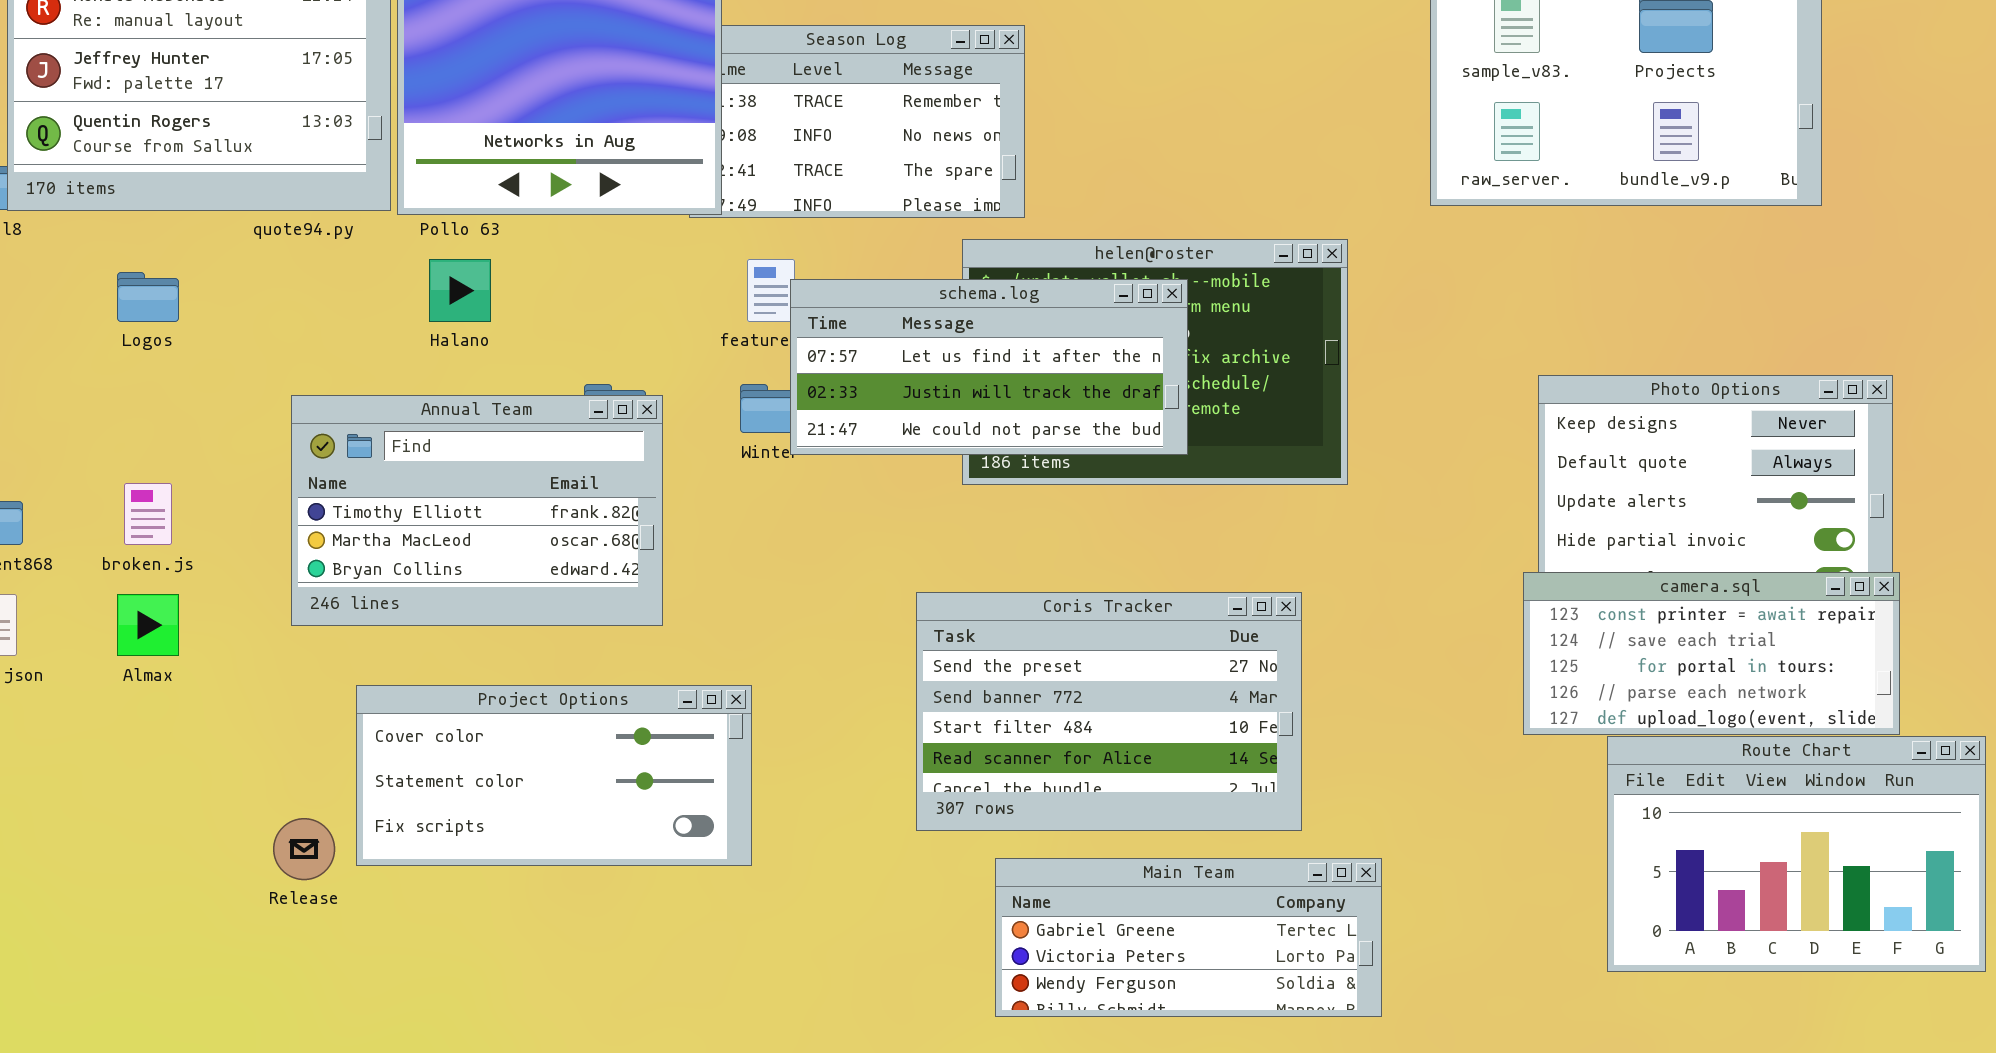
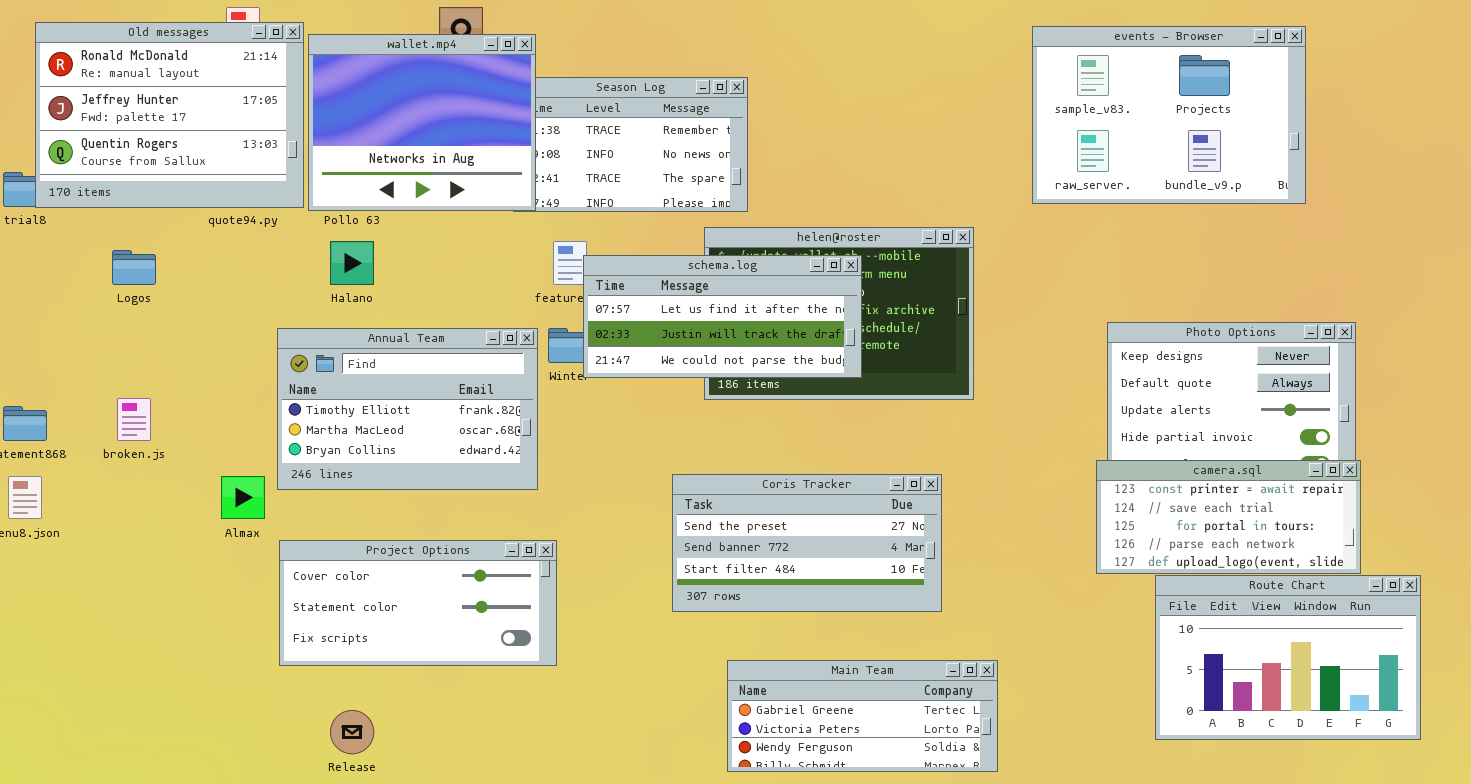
Annual Team: [291,395,663,626] -> [277,328,538,490], moved
Coris Tracker: [916,592,1302,831] -> [672,474,942,612], resized
Almax: [117,594,179,656] -> [221,476,265,519], moved
Release: [273,818,335,880] -> [330,710,374,754], moved

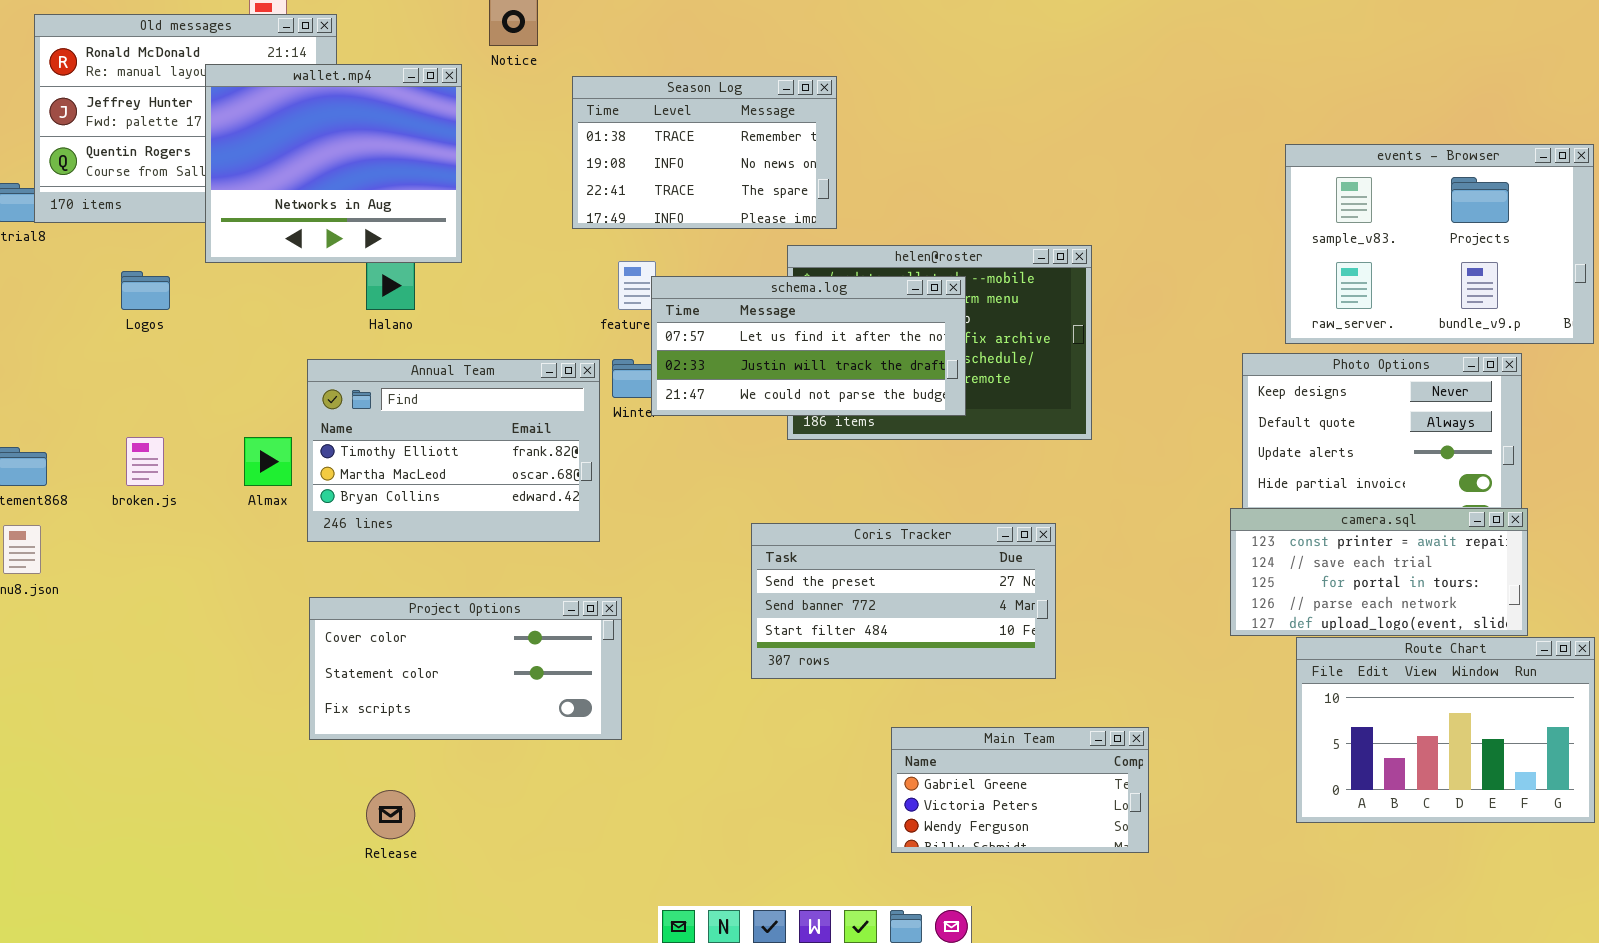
events - Browser: [1032,26,1306,204] -> [1285,144,1594,344], moved
wallet.mp4: [308,34,536,211] -> [205,64,462,263], moved
Almax: [221,476,265,519] -> [244,437,292,486], moved
Main Team: [727,660,998,772] -> [891,727,1149,853], moved, resized

